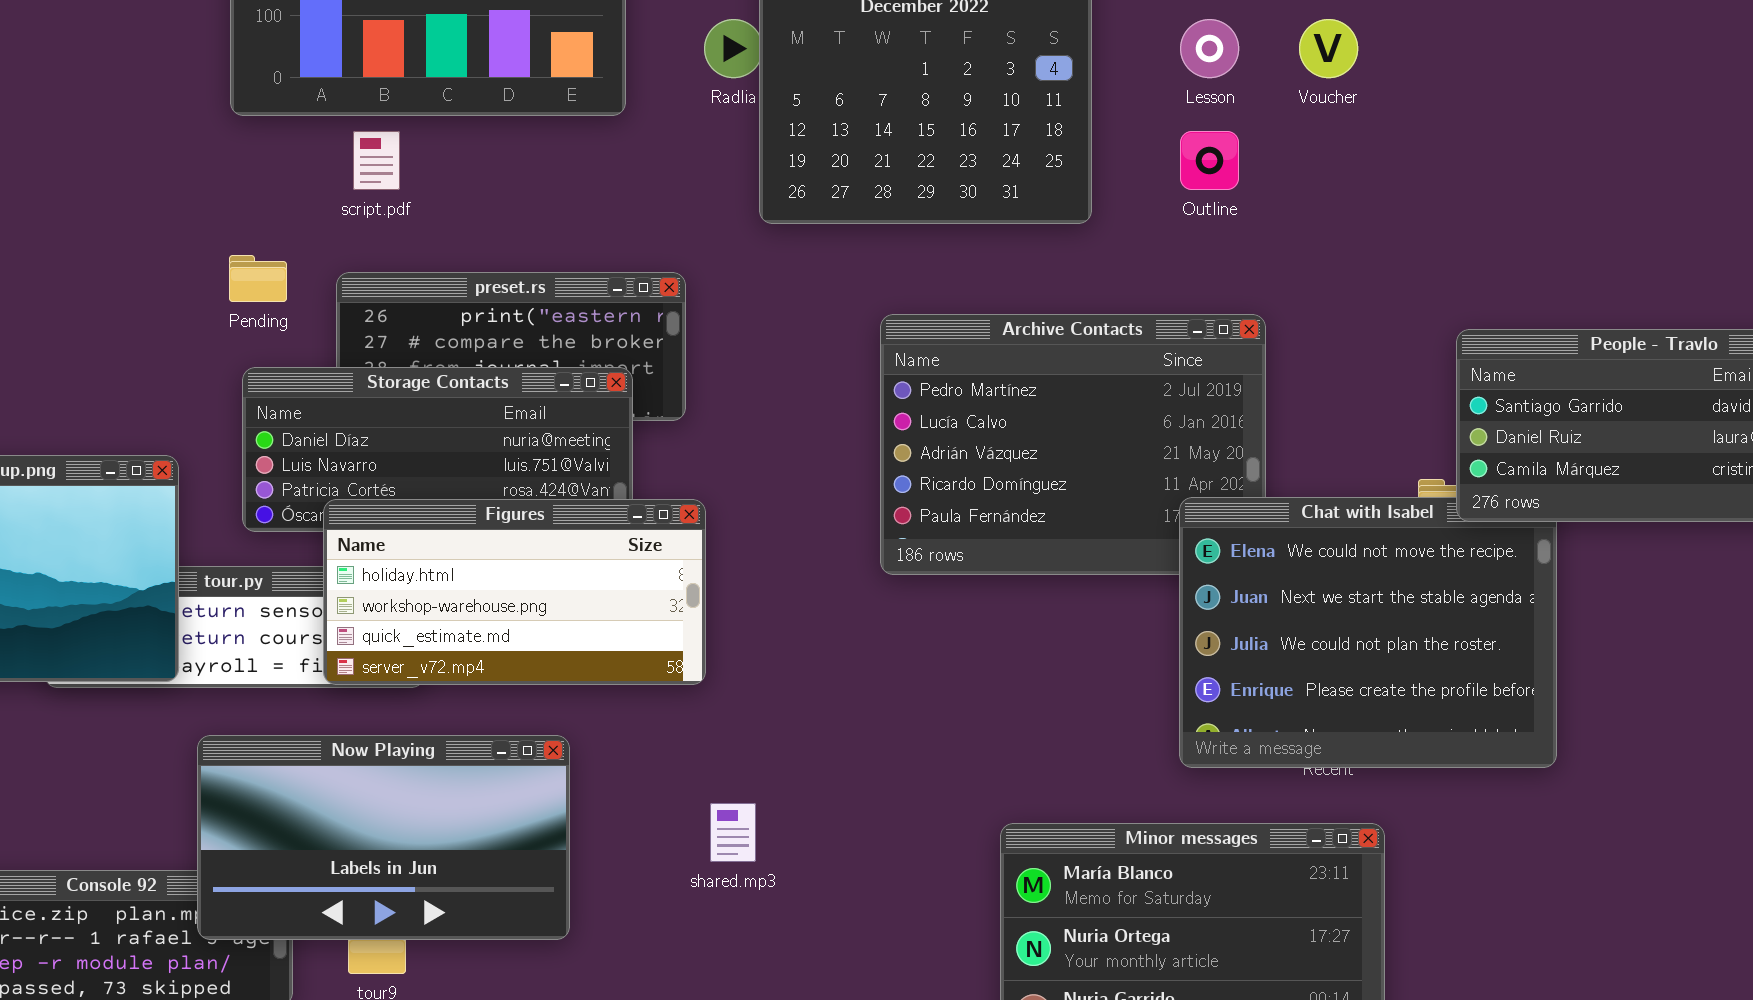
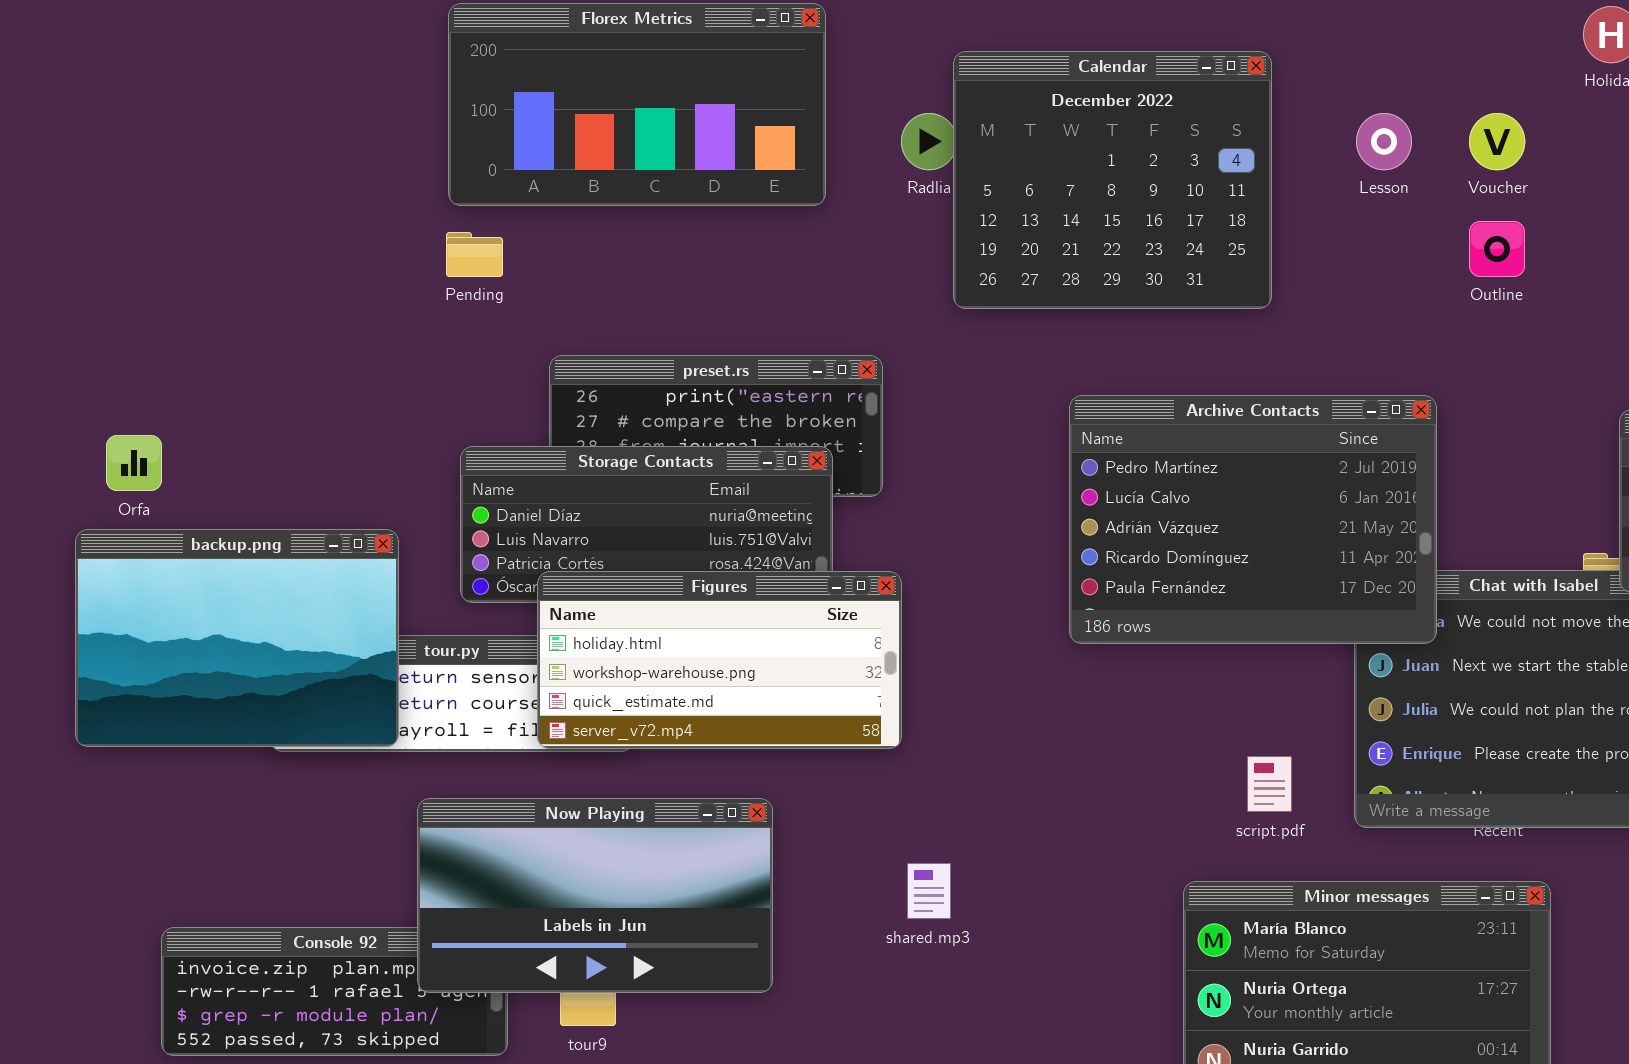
script.pdf: [353,131,400,190] -> [1247,756,1292,812], moved
Outline: [1180,131,1239,190] -> [1469,221,1525,277], moved
Pending: [229,255,287,302] -> [446,232,503,277], moved
Archive Contacts: [880,314,1266,575] -> [1069,395,1437,644], raised

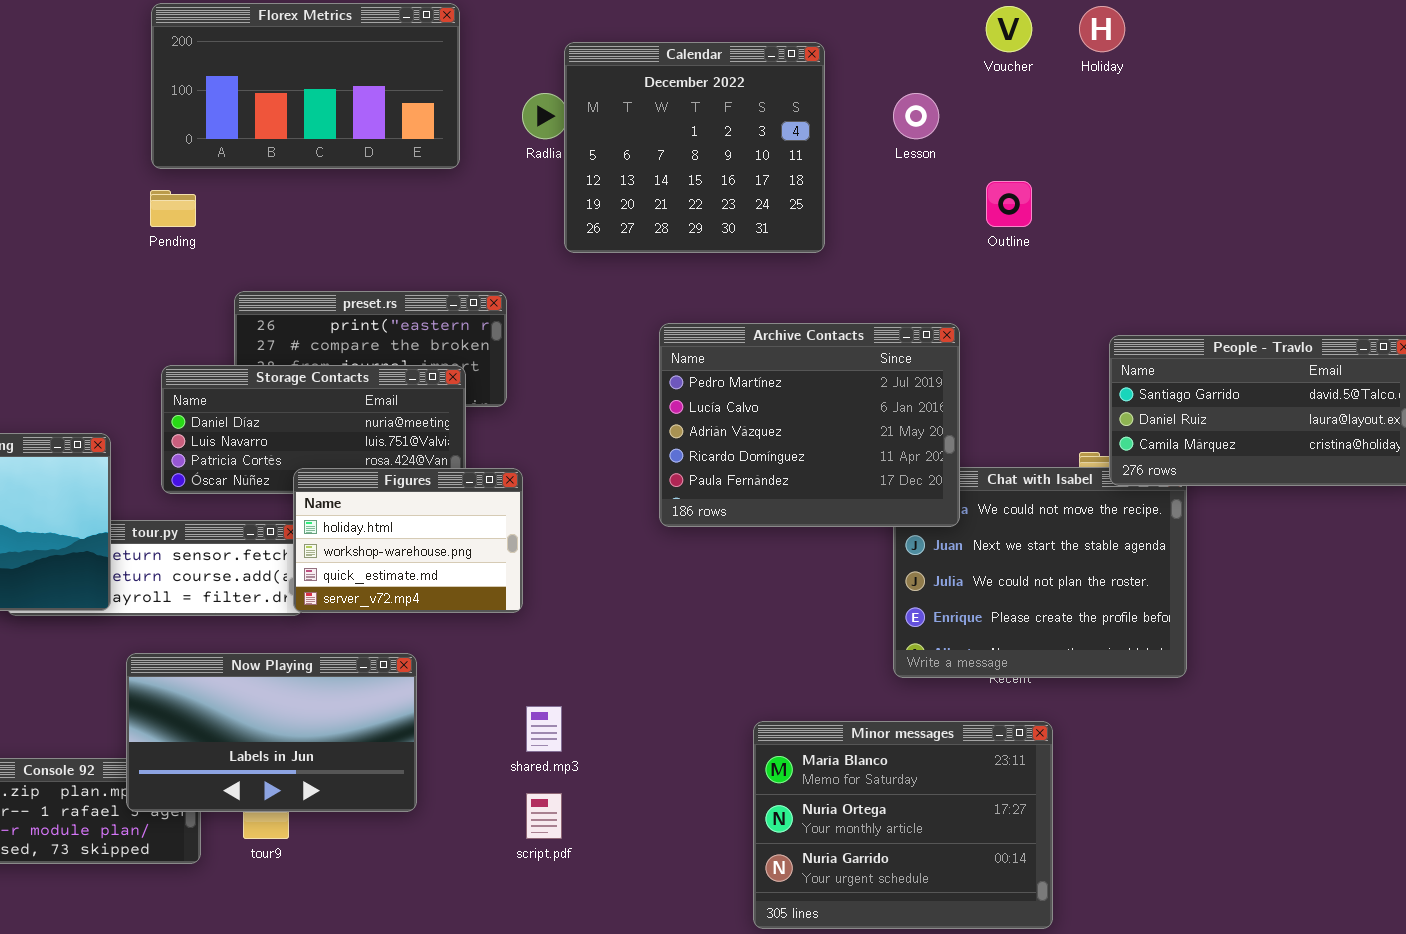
Voucher: [1469,113,1525,170] -> [986,6,1032,52], moved
Figures: [537,571,902,749] -> [293,468,523,613], resized
script.pdf: [1247,756,1292,812] -> [526,793,562,839], moved

